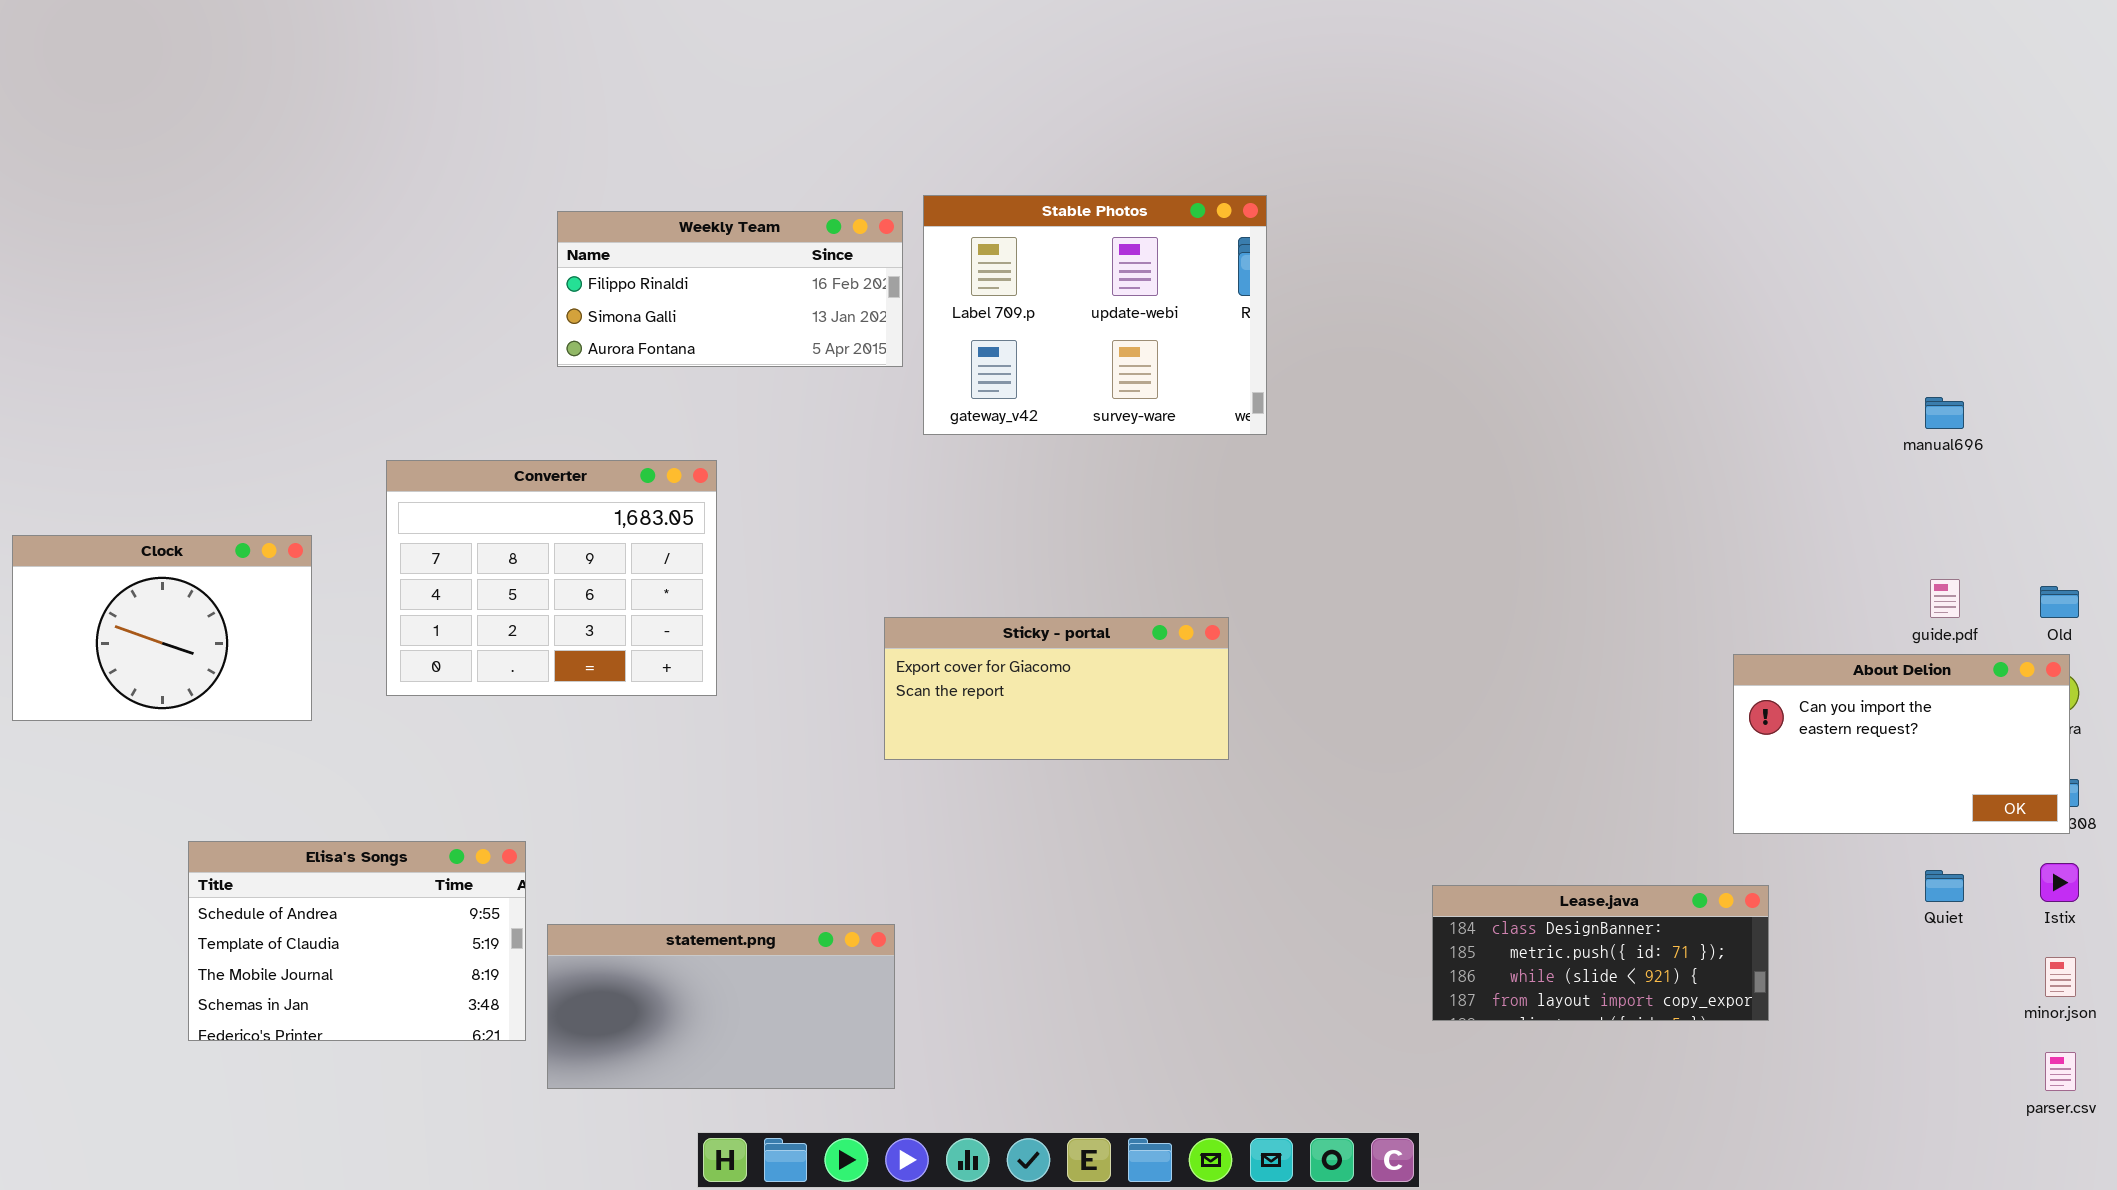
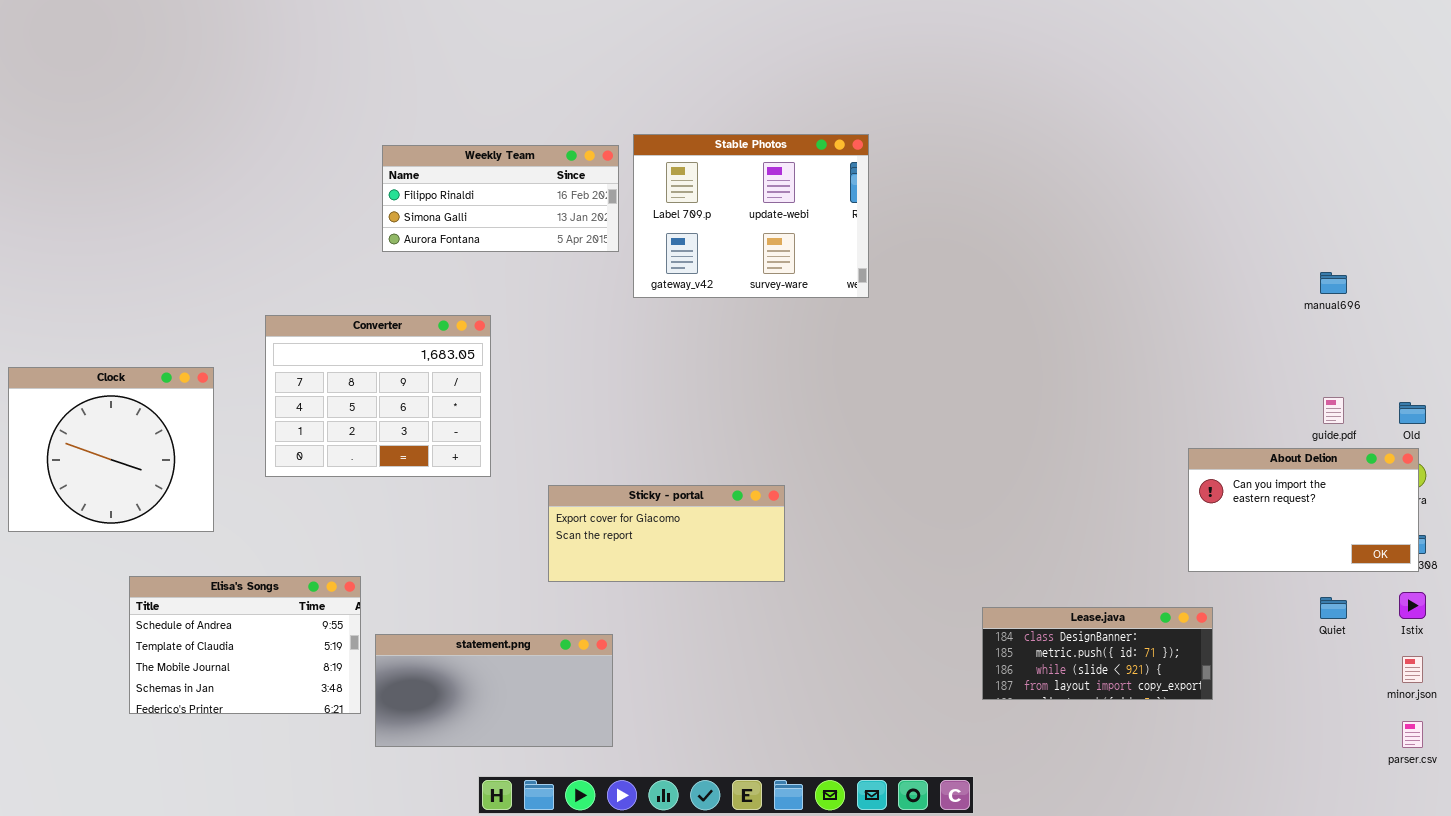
Clock: [12,535,312,721] -> [8,367,214,532], resized
Sticky - portal: [884,617,1229,760] -> [548,485,785,582], moved

